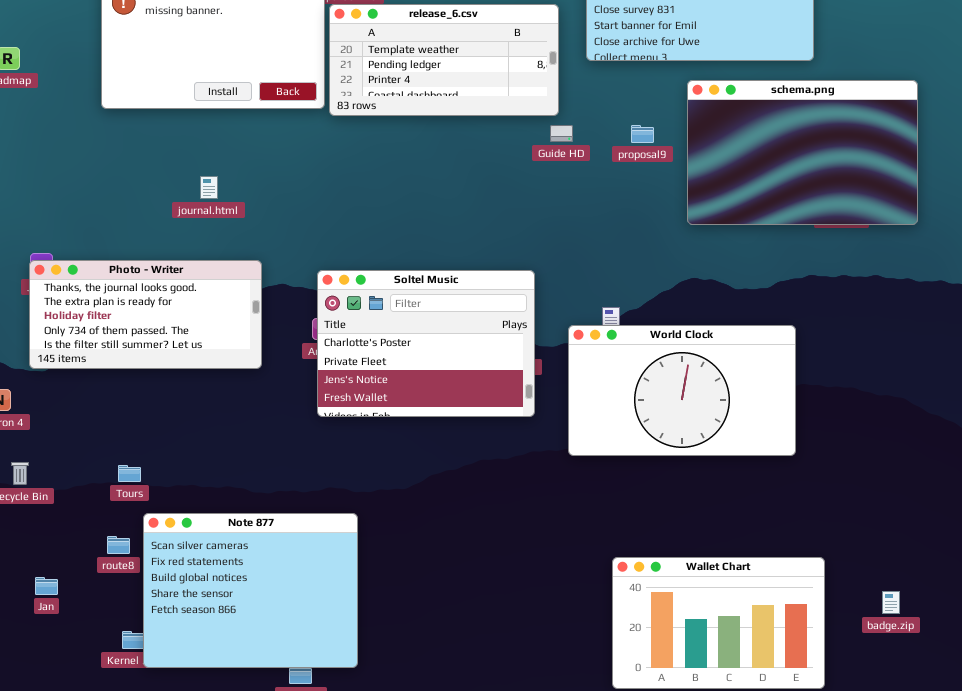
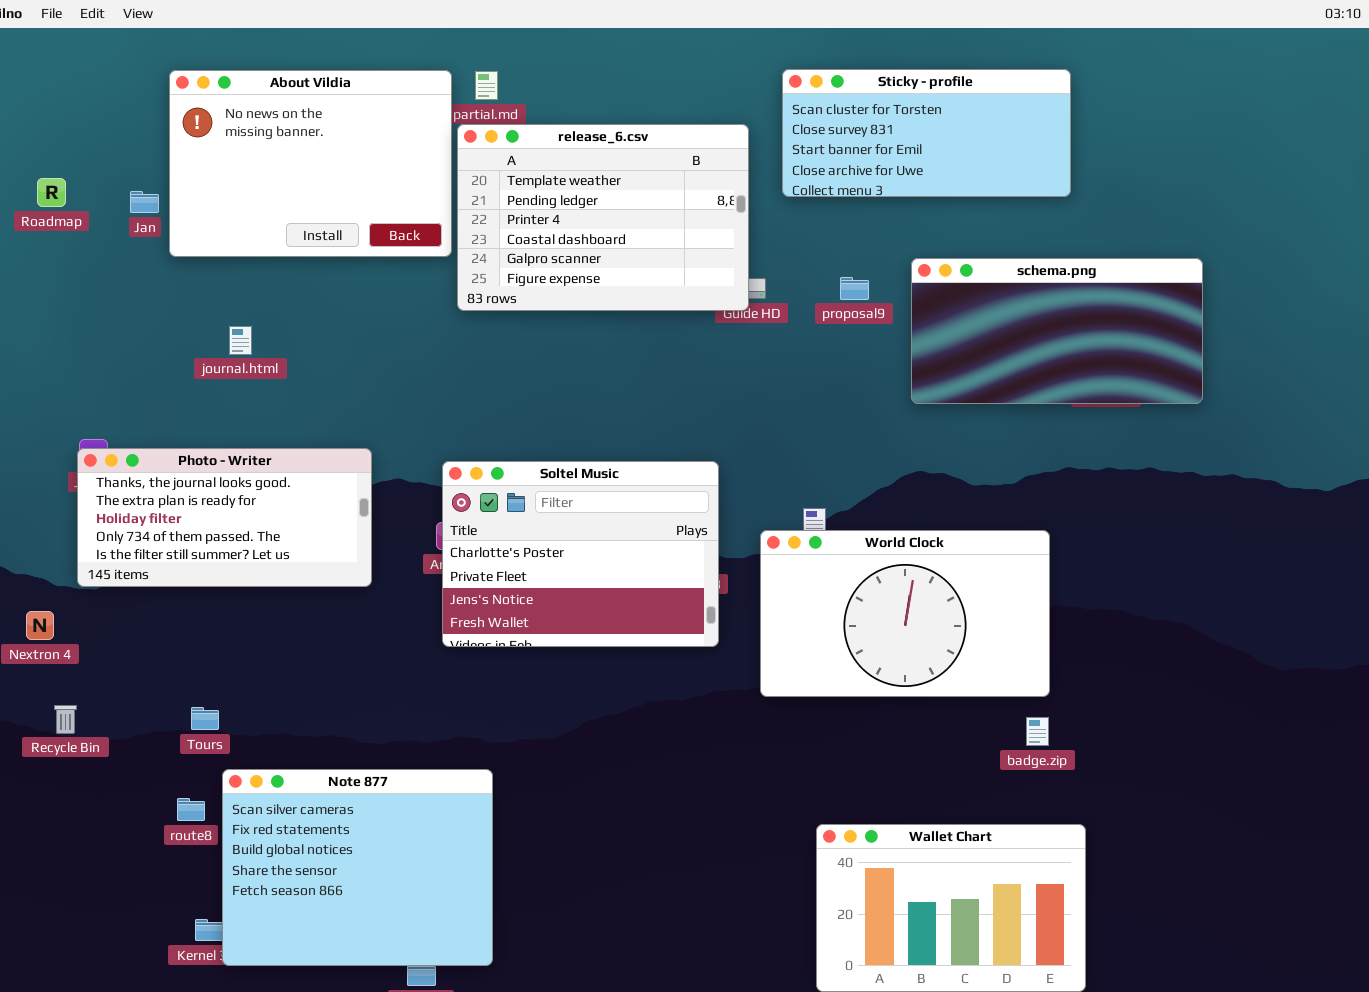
release_6.csv: [329,4,559,116] -> [457,124,749,311], resized
schema.png: [687,80,918,225] -> [911,258,1203,404], resized
journal.html: [200,176,218,199] -> [229,326,252,355], moved
Jan: [35,577,58,595] -> [130,191,159,213], moved
badge.zip: [882,591,900,614] -> [1026,717,1049,746], moved

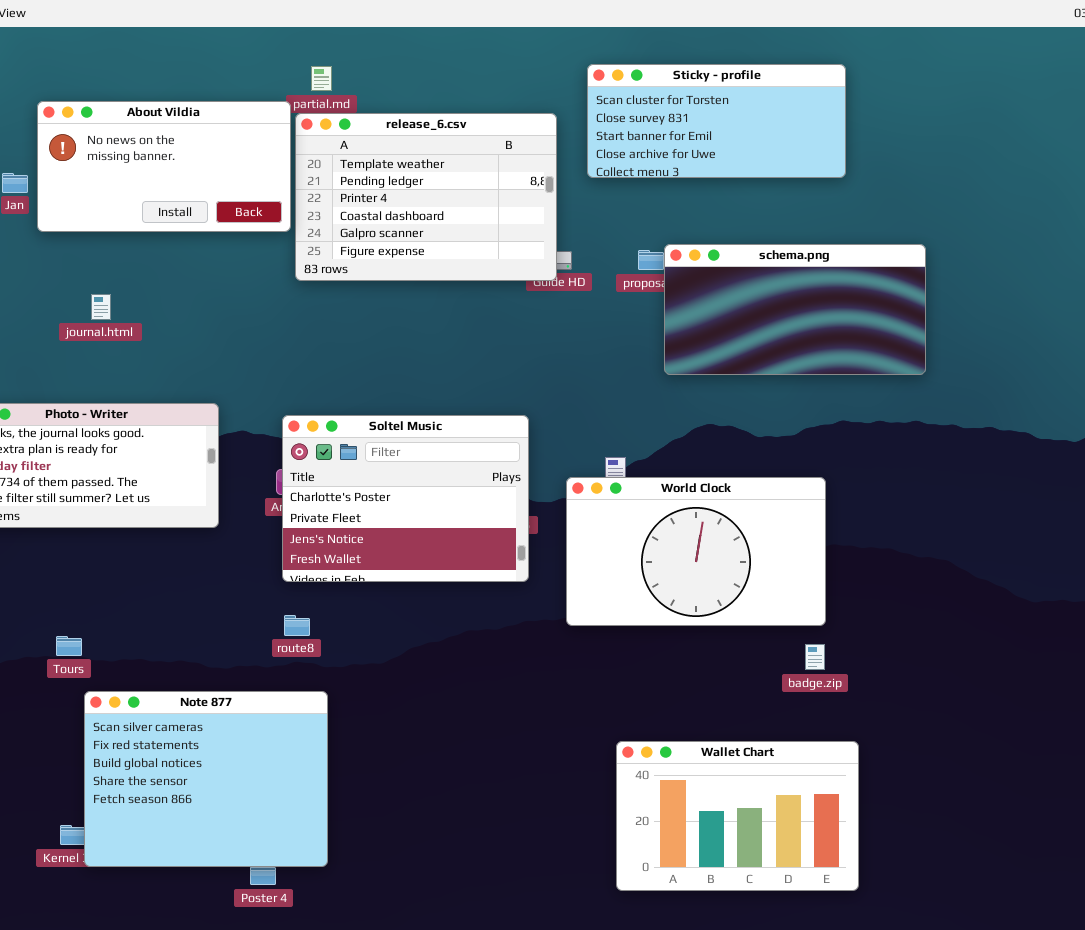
About Vildia: [169,70,452,257] -> [37,101,291,232], resized
schema.png: [911,258,1203,404] -> [664,244,926,375], moved
route8: [177,798,205,821] -> [284,615,310,636], moved

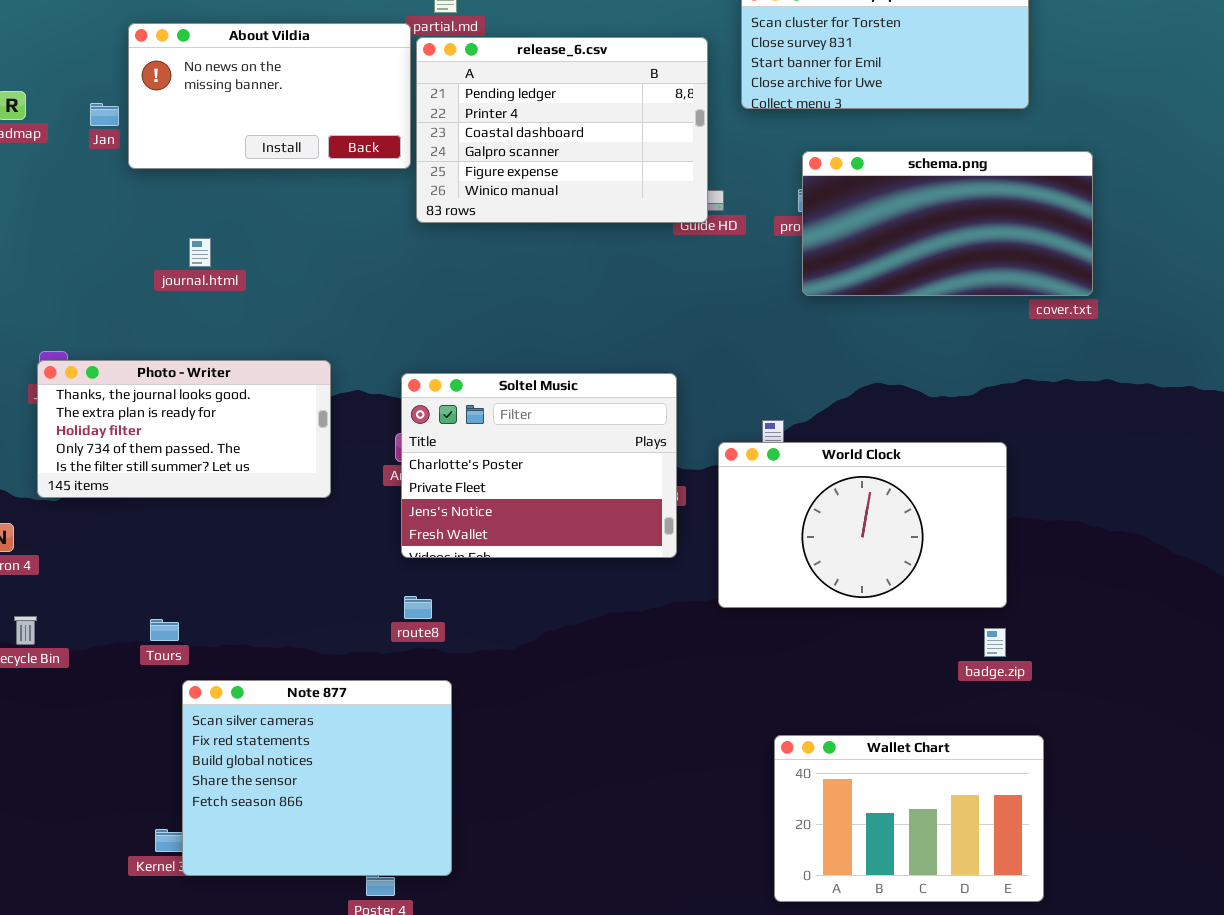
release_6.csv: [295,113,557,281] -> [416,37,708,223], scrolled down 1 row
schema.png: [664,244,926,375] -> [802,151,1093,296], moved

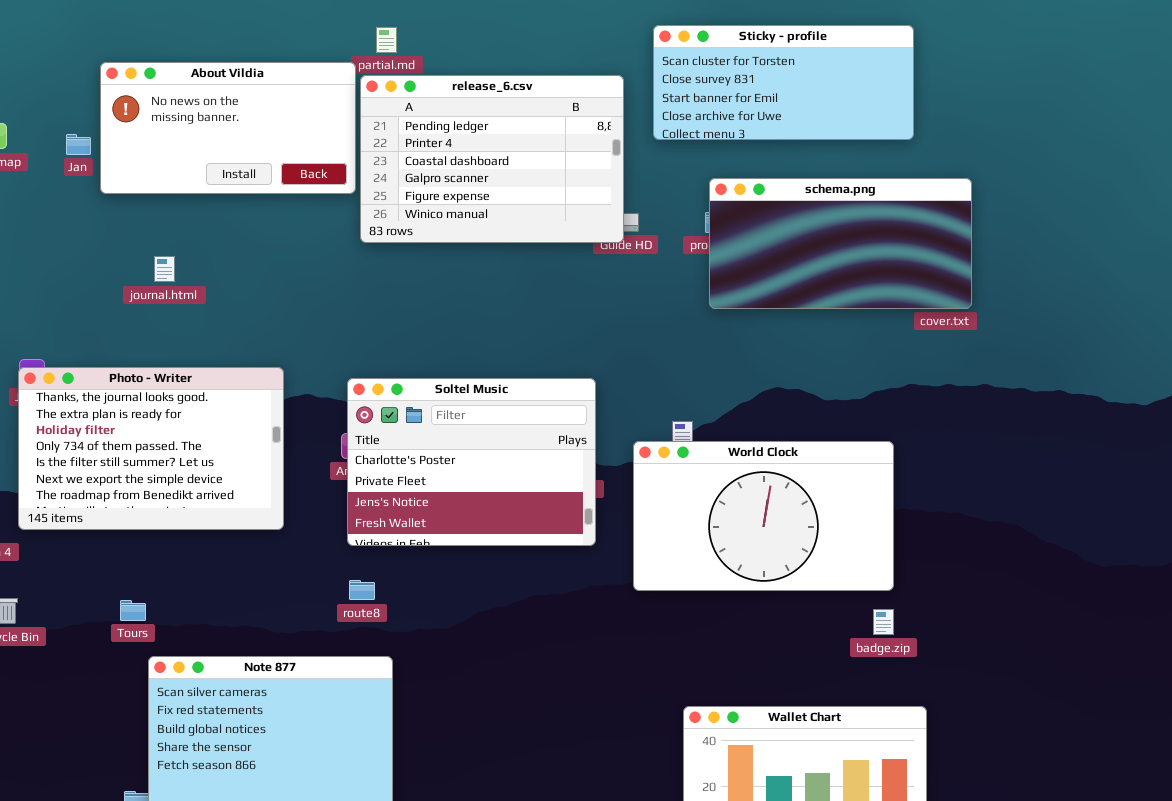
Photo - Writer: [37,360,331,498] -> [18,367,284,530], resized

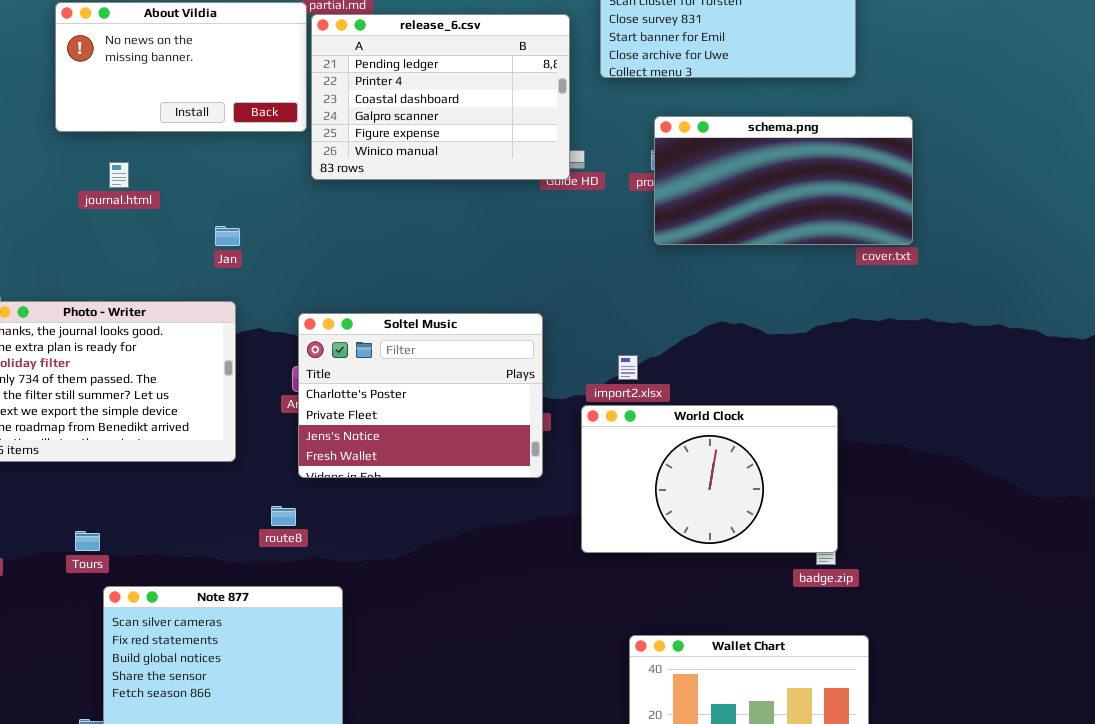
Jan: [66,134,91,155] -> [215,226,240,246], moved
journal.html: [154,256,175,282] -> [109,162,129,188], moved
World Clock: [633,441,894,591] -> [581,405,838,553], moved
route8: [349,580,375,600] -> [271,506,296,526], moved

